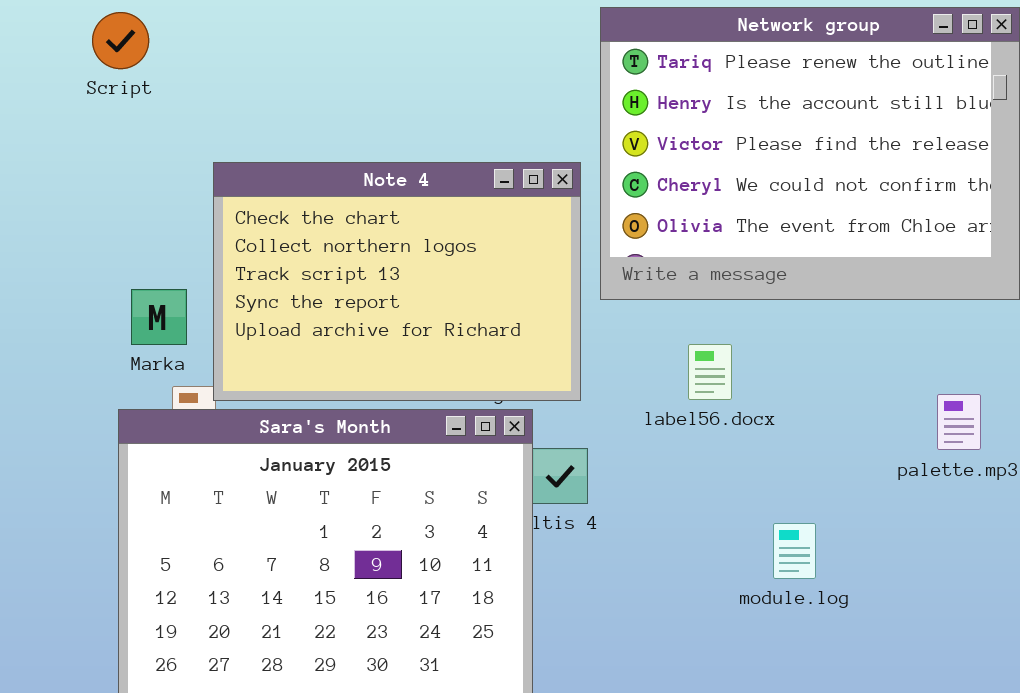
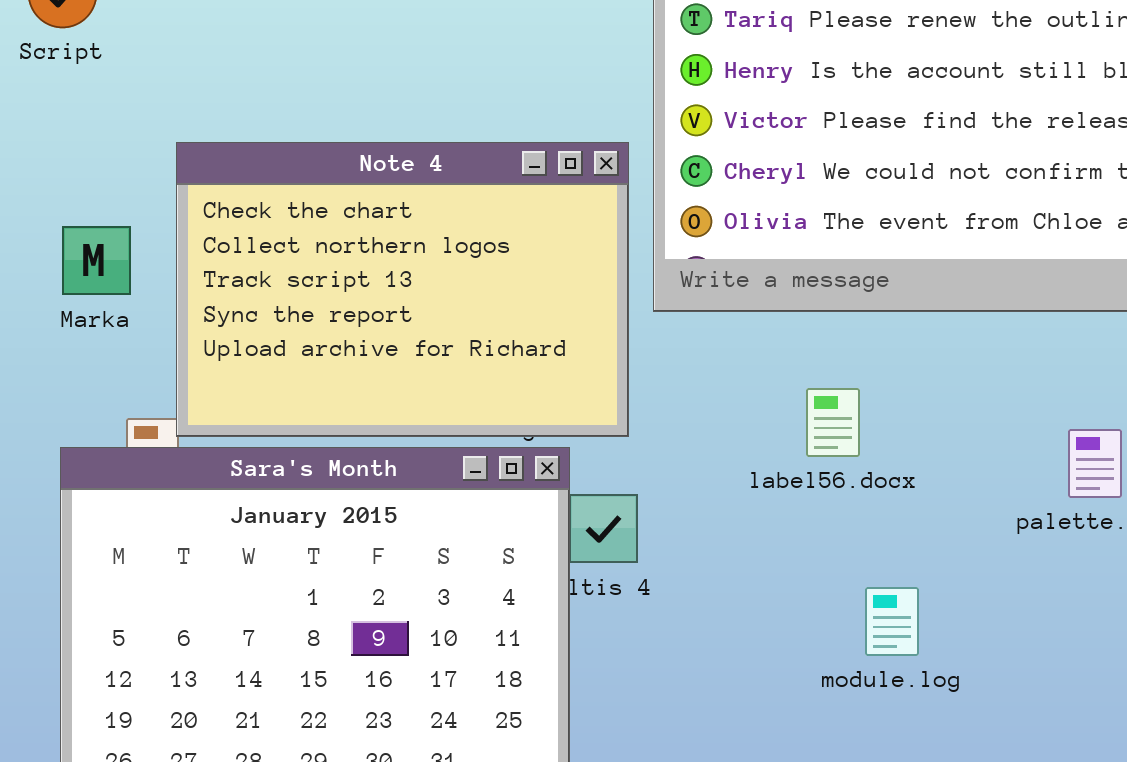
Marka: [131,289,187,345] -> [62,226,131,295], moved
label56.docx: [688,344,732,400] -> [806,388,860,457], moved

